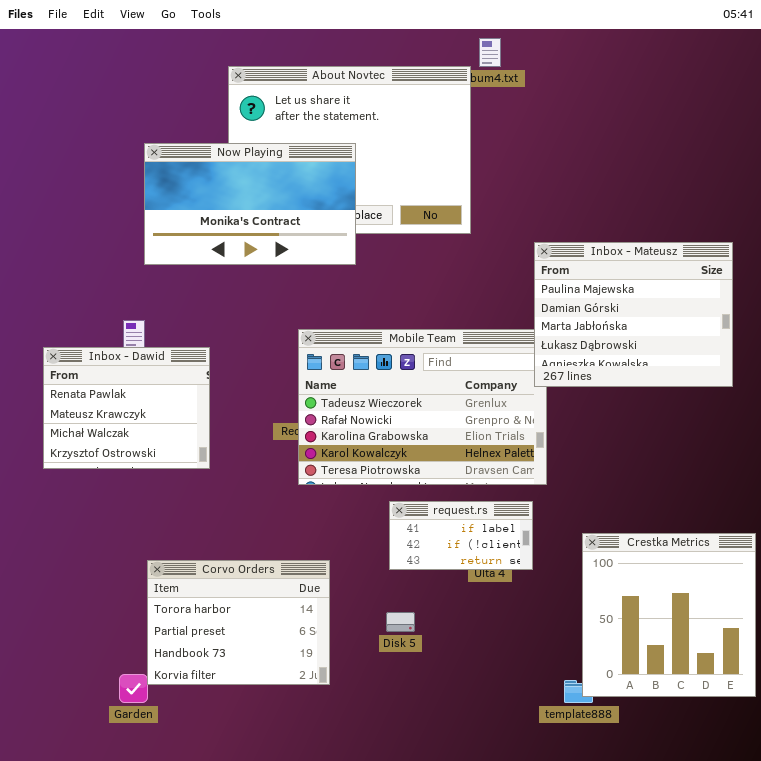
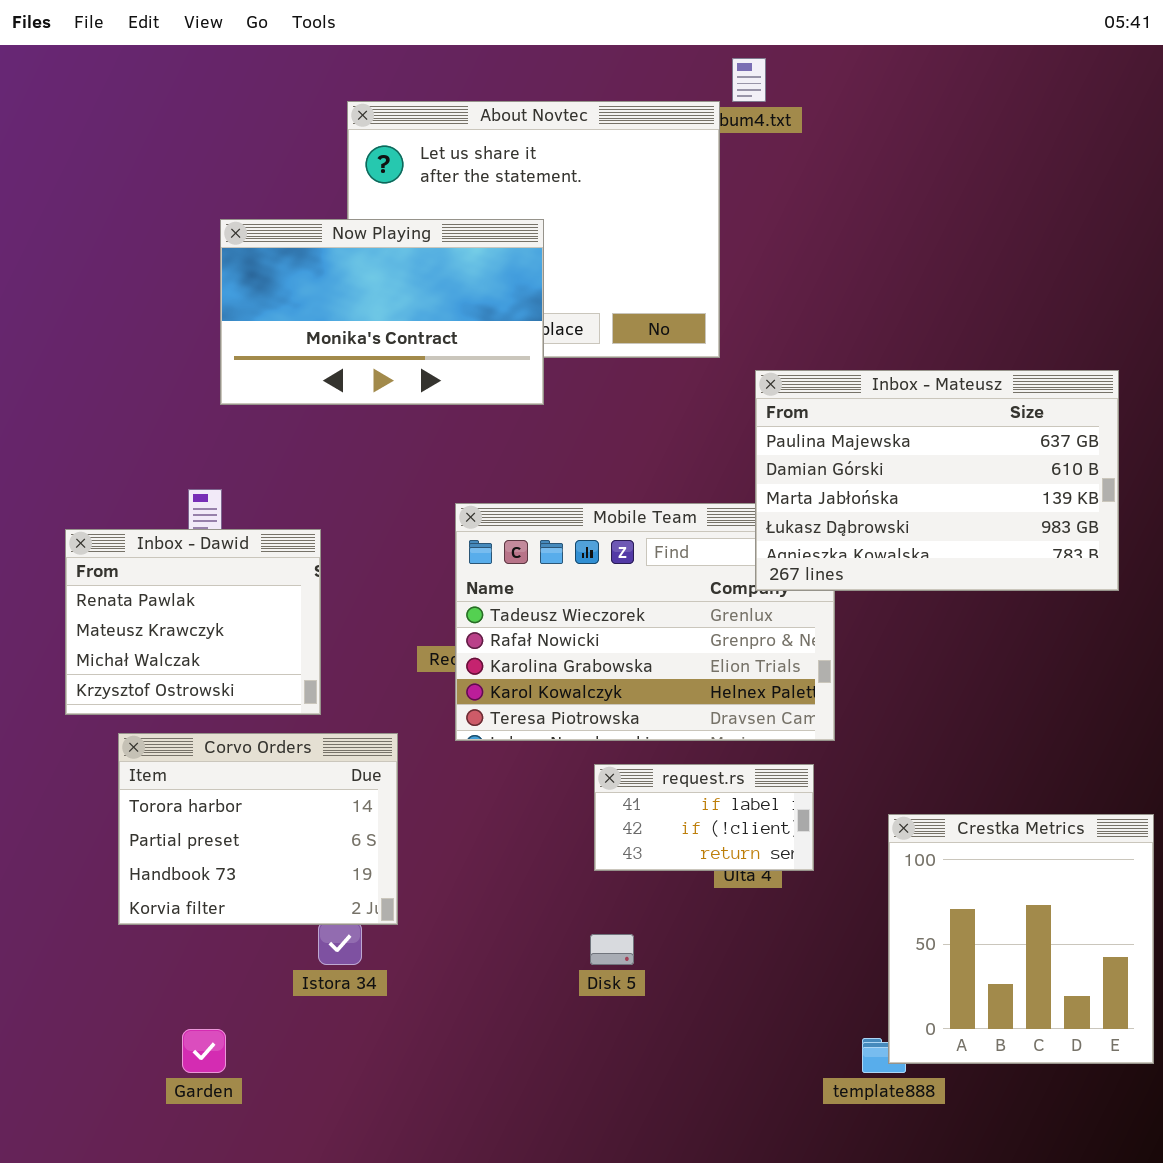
Inbox - Mateusz: [534,242,733,387] -> [755,370,1119,591], resized
Corvo Orders: [147,560,330,685] -> [118,733,398,925], moved

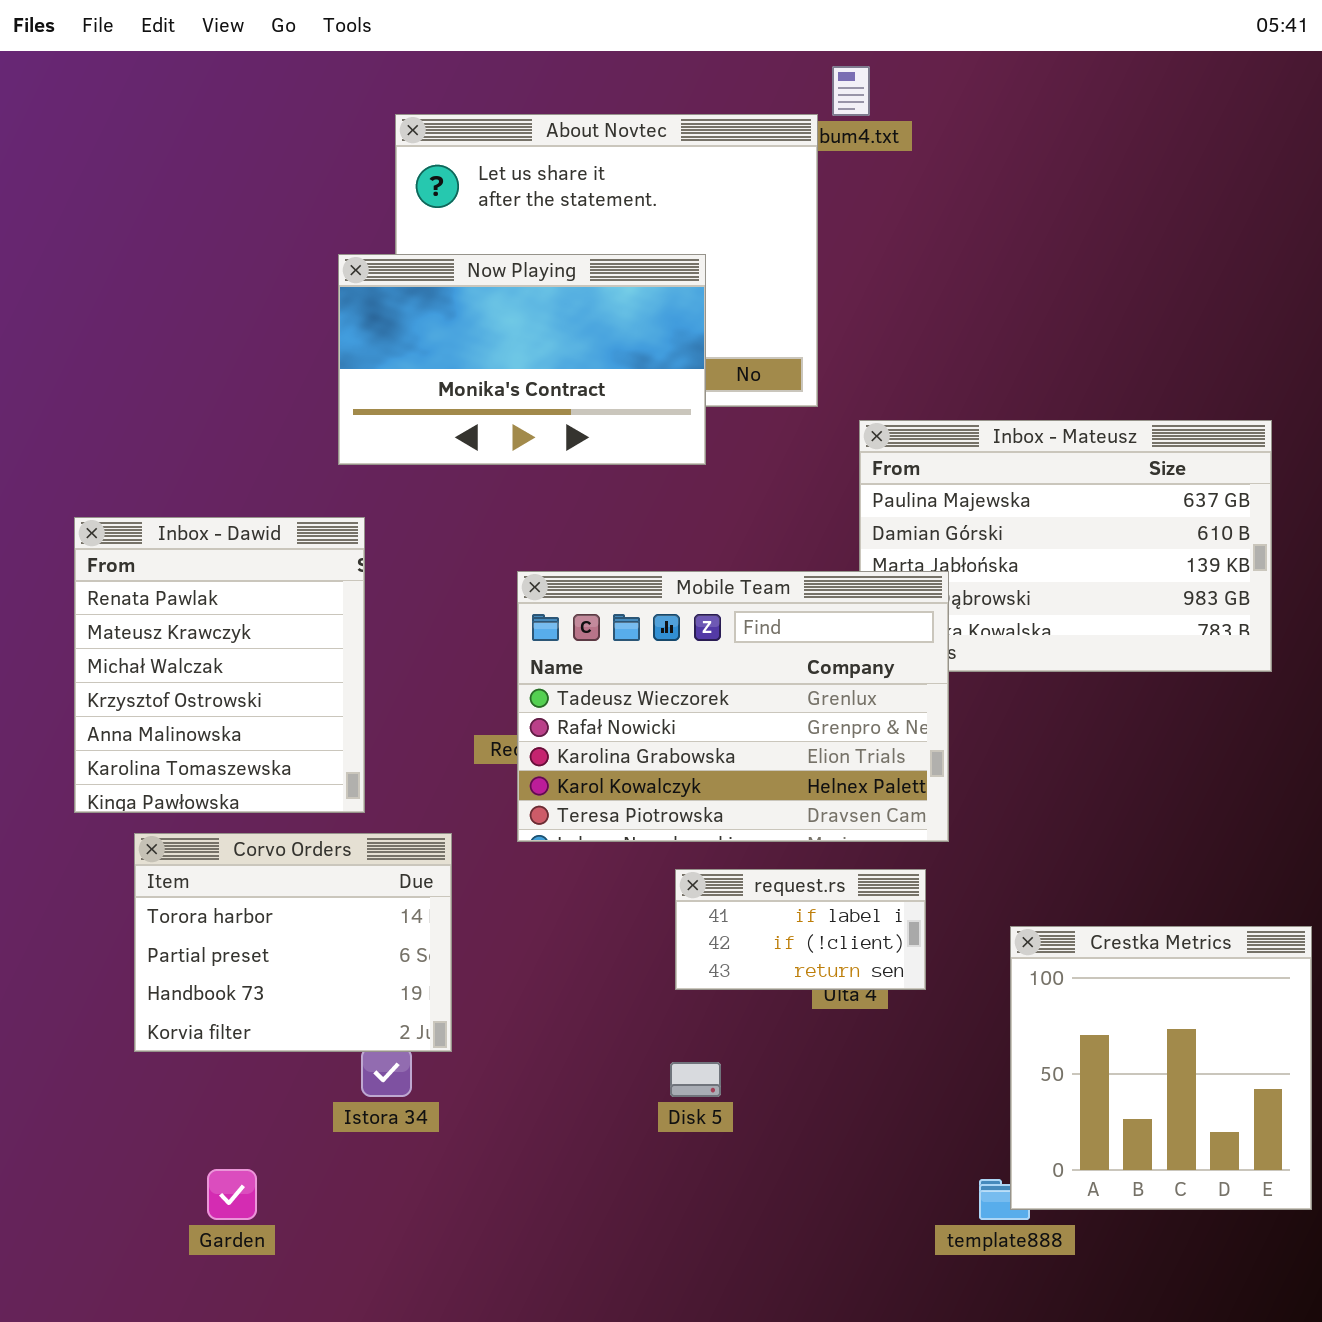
Now Playing: [220,219,544,405] -> [338,254,706,465], moved
Mobile Team: [455,503,835,741] -> [517,571,949,842], raised
Inbox - Dawid: [65,529,321,715] -> [74,517,365,813], resized

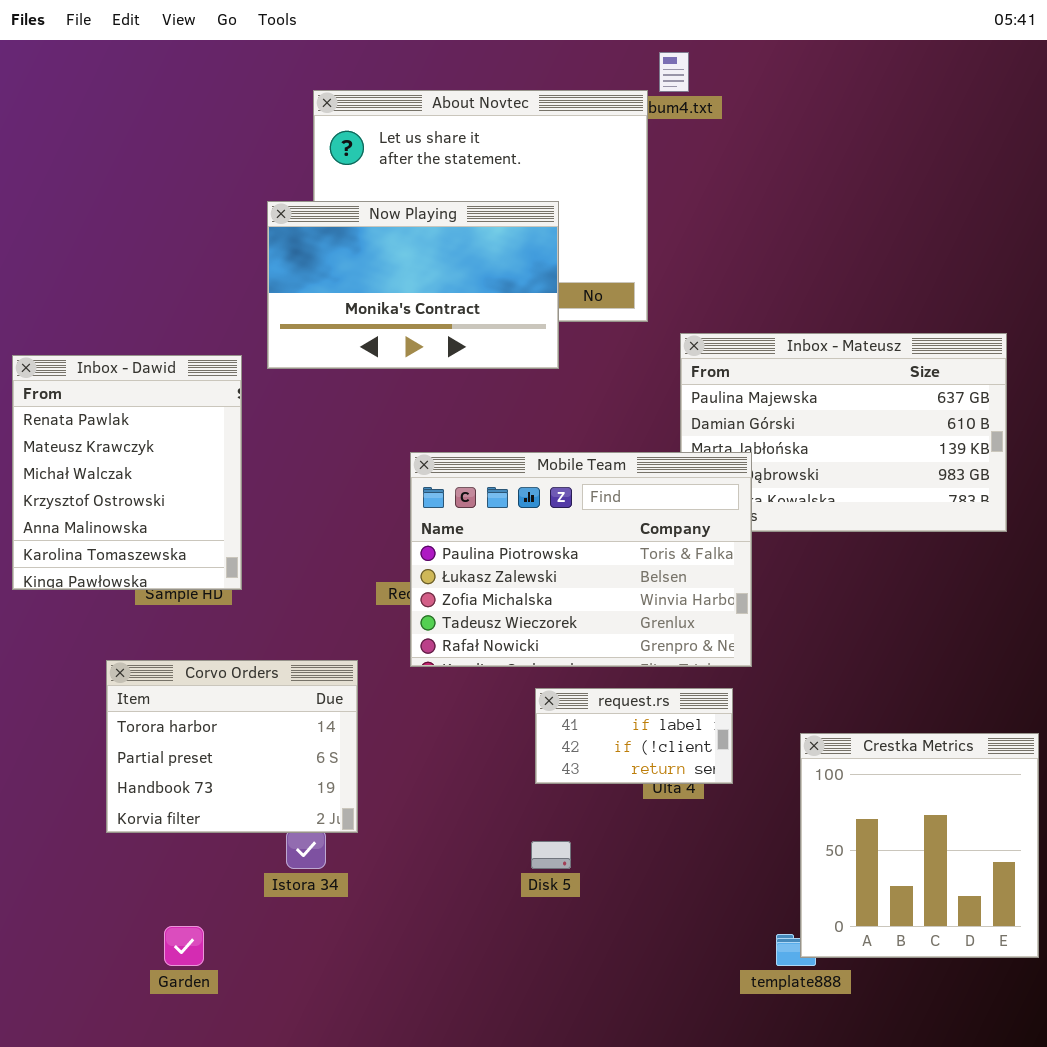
Inbox - Dawid: [74,517,365,813] -> [12,355,242,590], moved
Mobile Team: [517,571,949,842] -> [410,452,752,667], scrolled up 3 rows

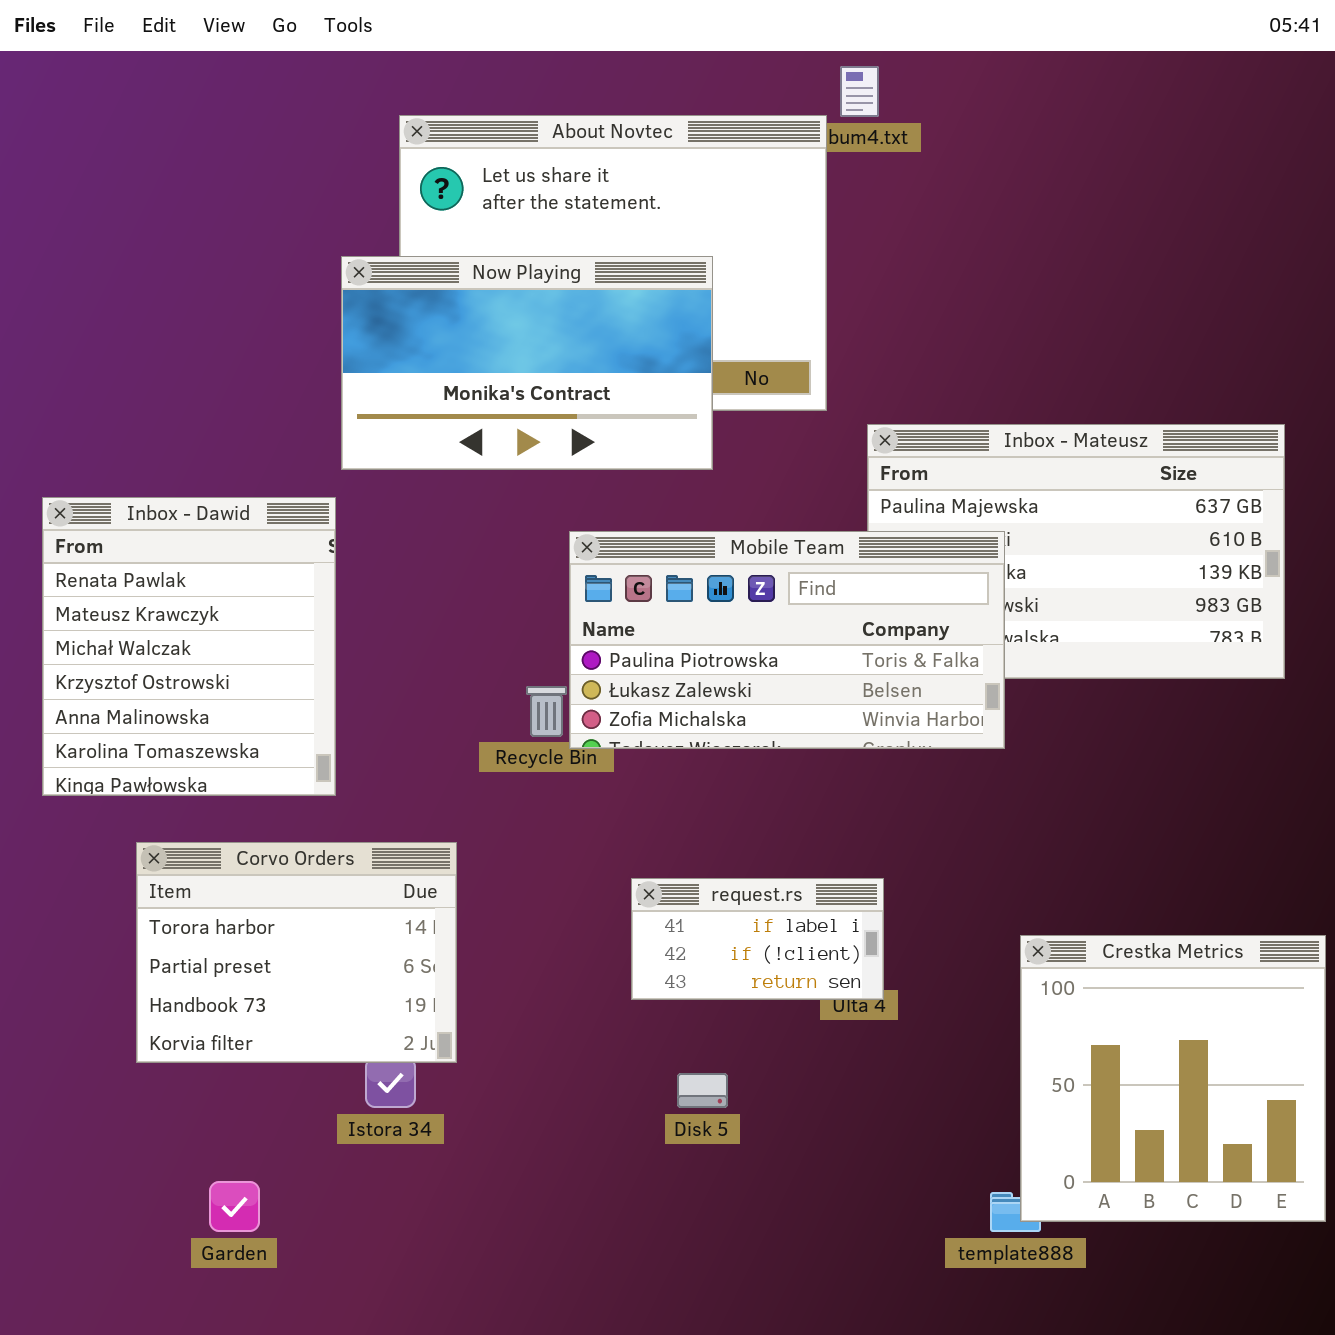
Inbox - Dawid: [12,355,242,590] -> [42,497,336,796], moved
Mobile Team: [410,452,752,667] -> [569,531,1005,749], moved, resized
request.rs: [535,688,733,784] -> [631,878,884,1000], moved

